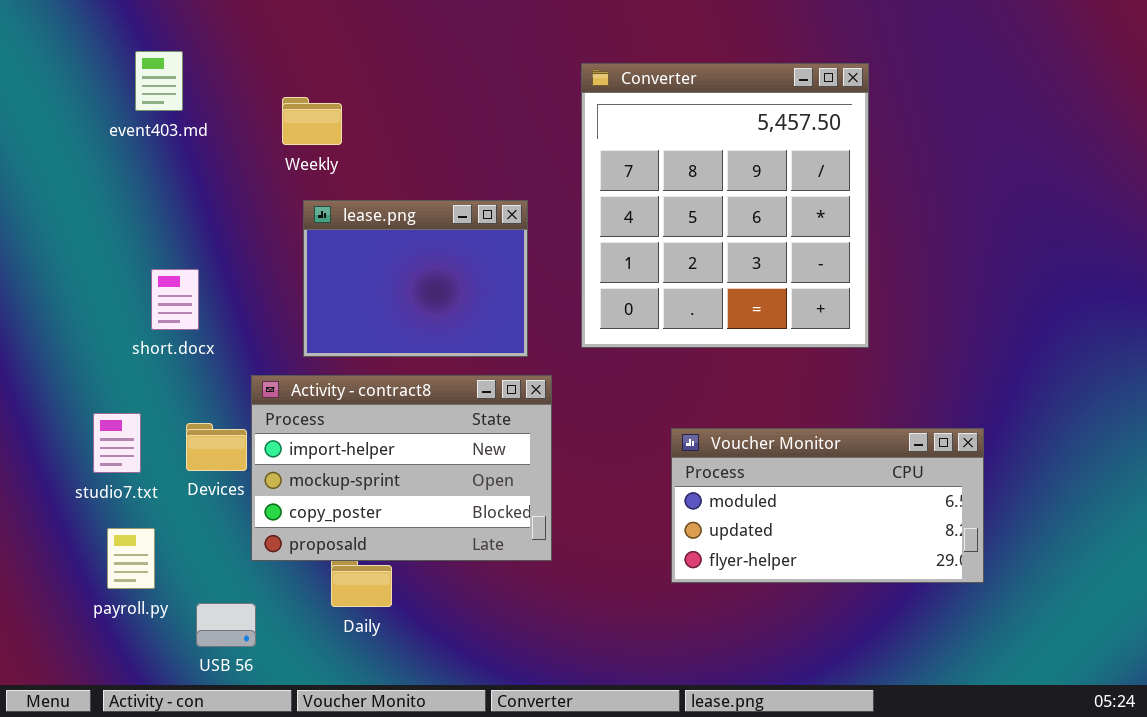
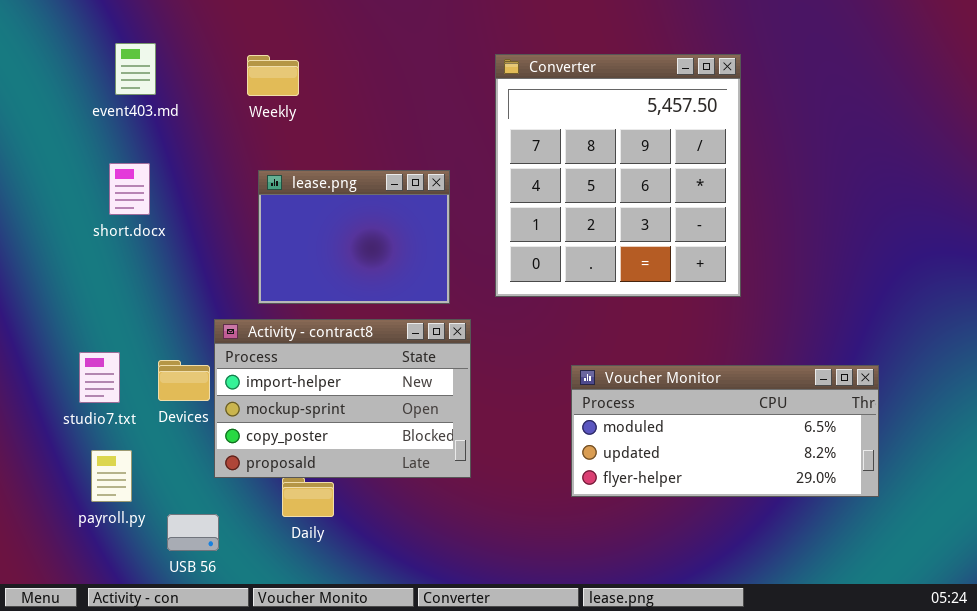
Weekly: [282,97,342,145] -> [247,55,299,96], moved
short.docx: [151,269,199,330] -> [109,163,150,215], moved
Voucher Monitor: [671,428,984,583] -> [571,365,879,497], resized

